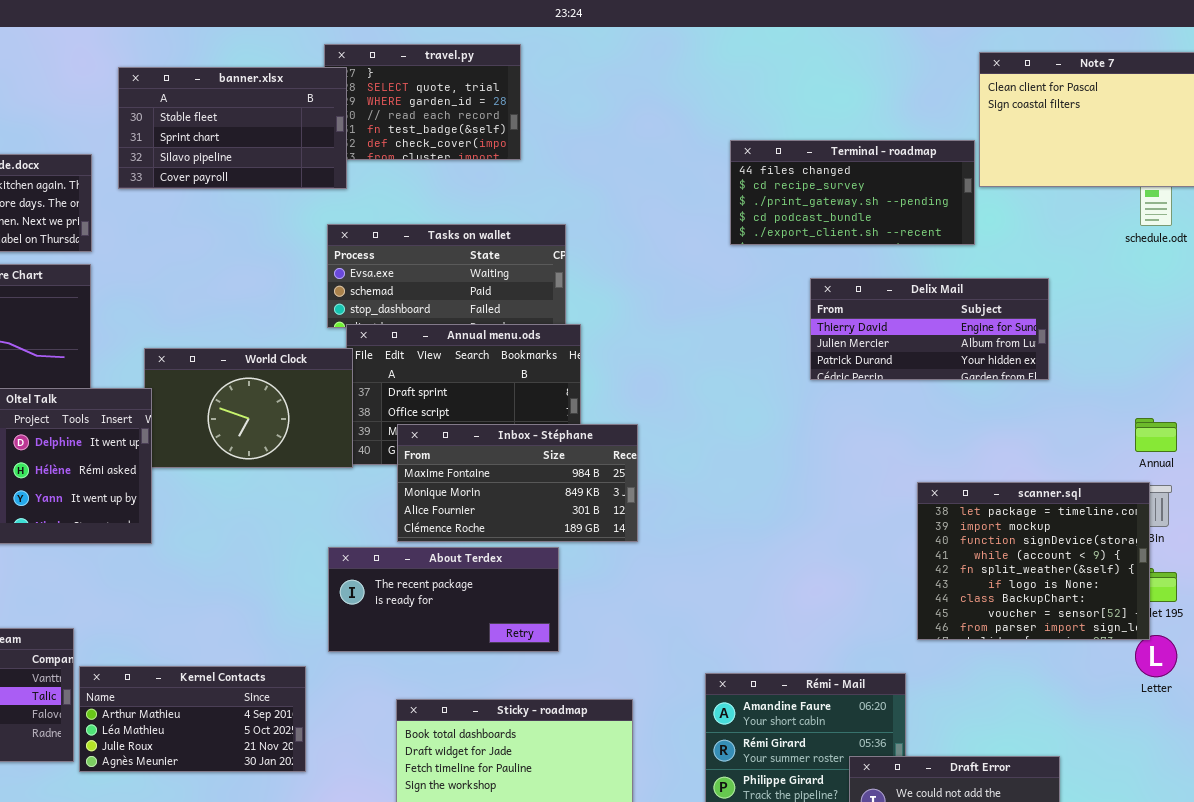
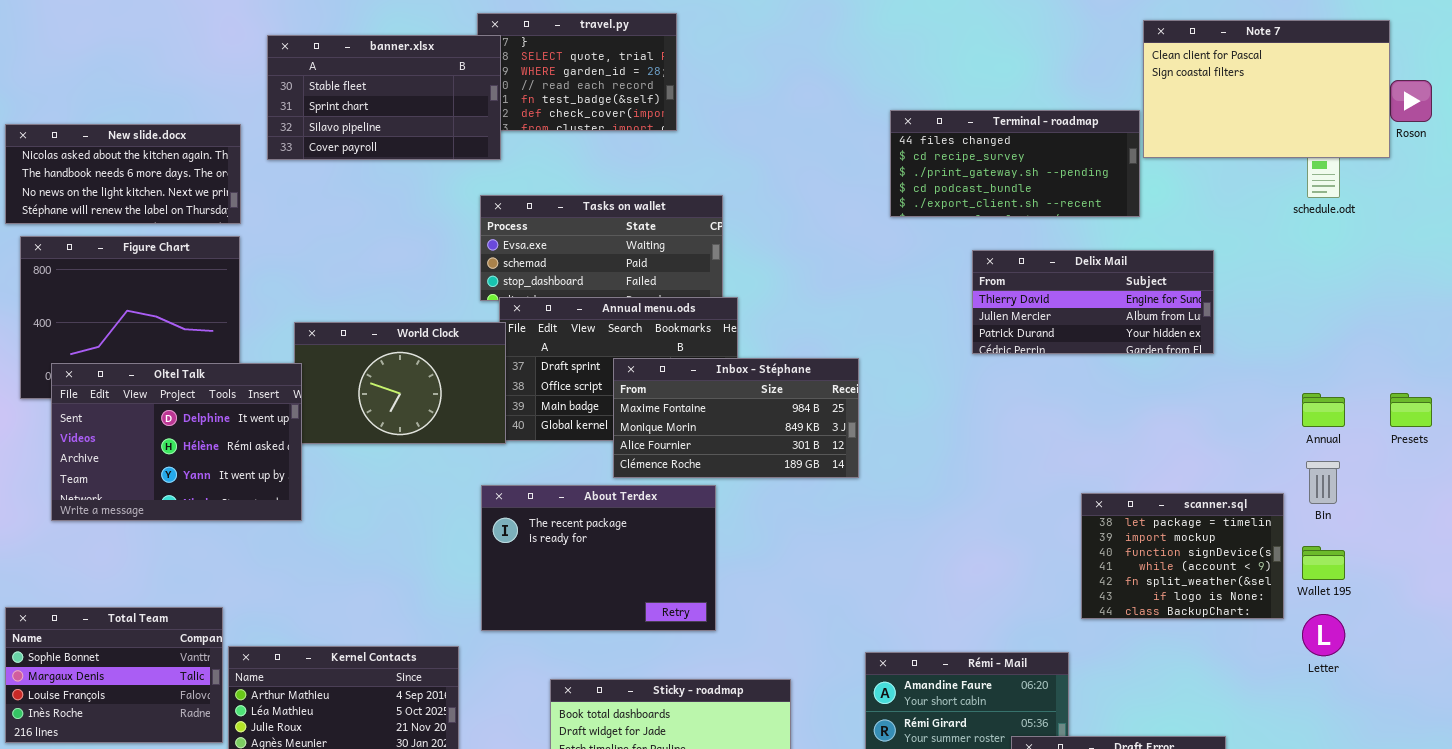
Inbox - Stéphane: [397,424,638,542] -> [613,358,859,478], moved
scanner.sql: [917,482,1150,640] -> [1081,493,1284,619], resized
About Terdex: [328,547,559,652] -> [481,485,716,631], resized

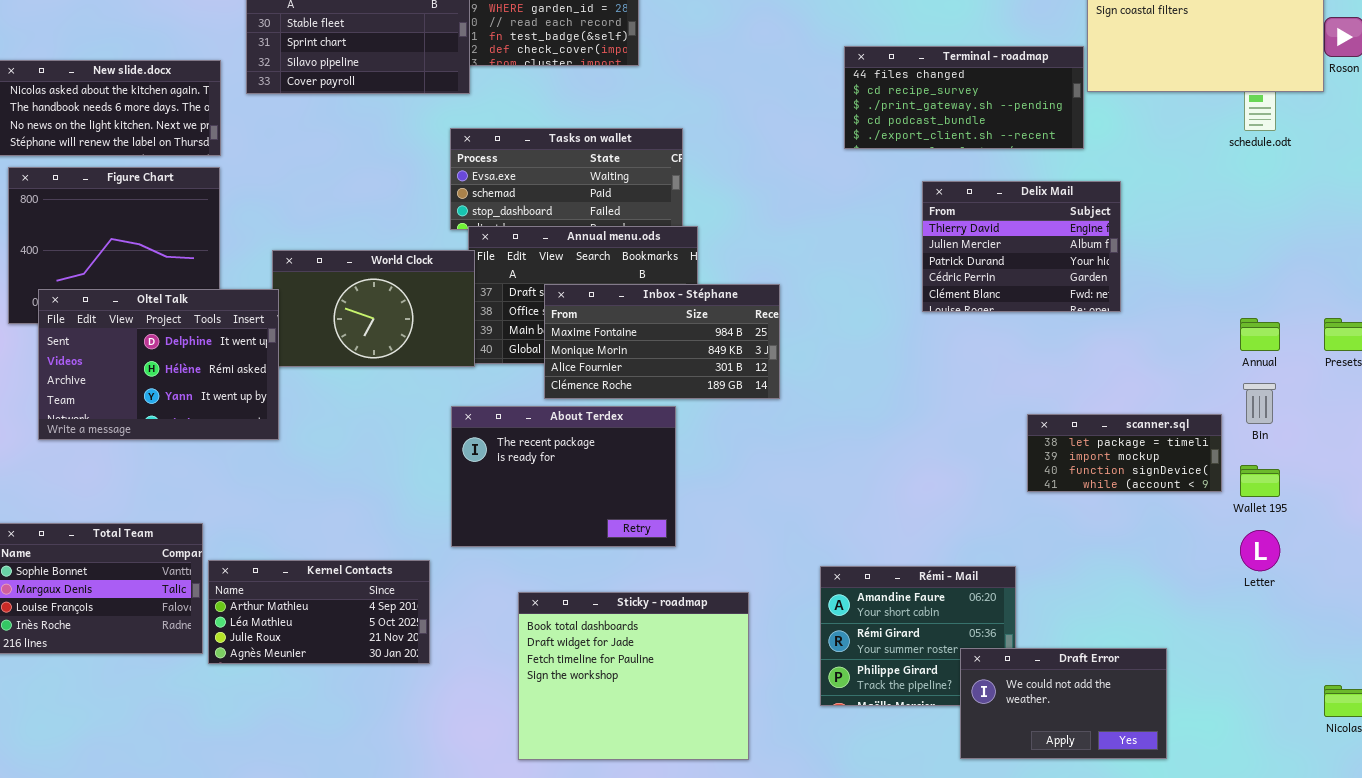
Delix Mail: [972,250,1214,354] -> [922,181,1121,312], resized
Inbox - Stéphane: [613,358,859,478] -> [544,284,780,399], moved
scanner.sql: [1081,493,1284,619] -> [1027,414,1222,492], resized

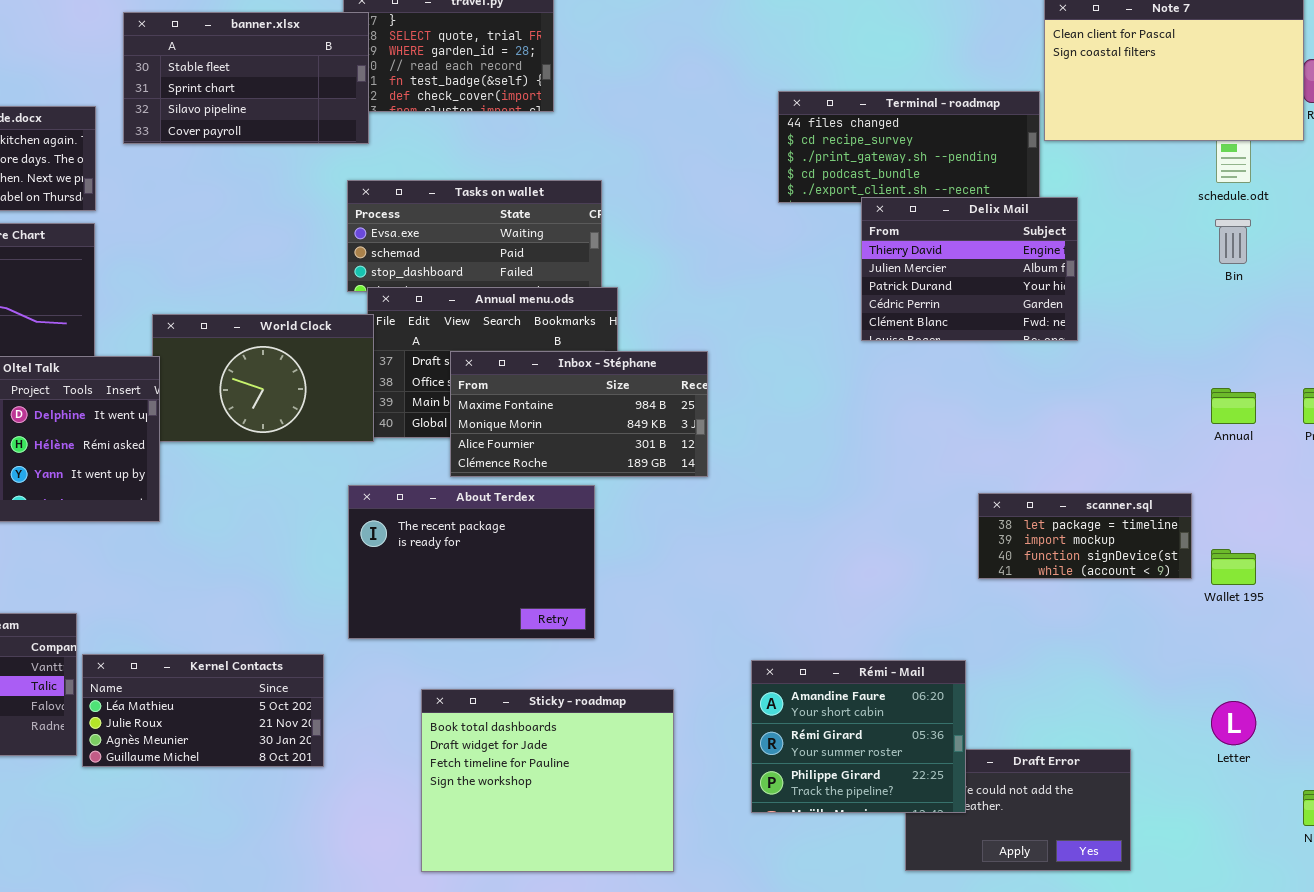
Delix Mail: [922,181,1121,312] -> [861,197,1078,341], moved
Bin: [1243,383,1276,424] -> [1215,219,1251,264], moved
Letter: [1240,530,1280,571] -> [1211,701,1256,745], moved
Kernel Contacts: [208,560,430,664] -> [82,654,324,767], scrolled down 1 row
Rémi - Mail: [820,566,1016,706] -> [751,660,966,813], raised

